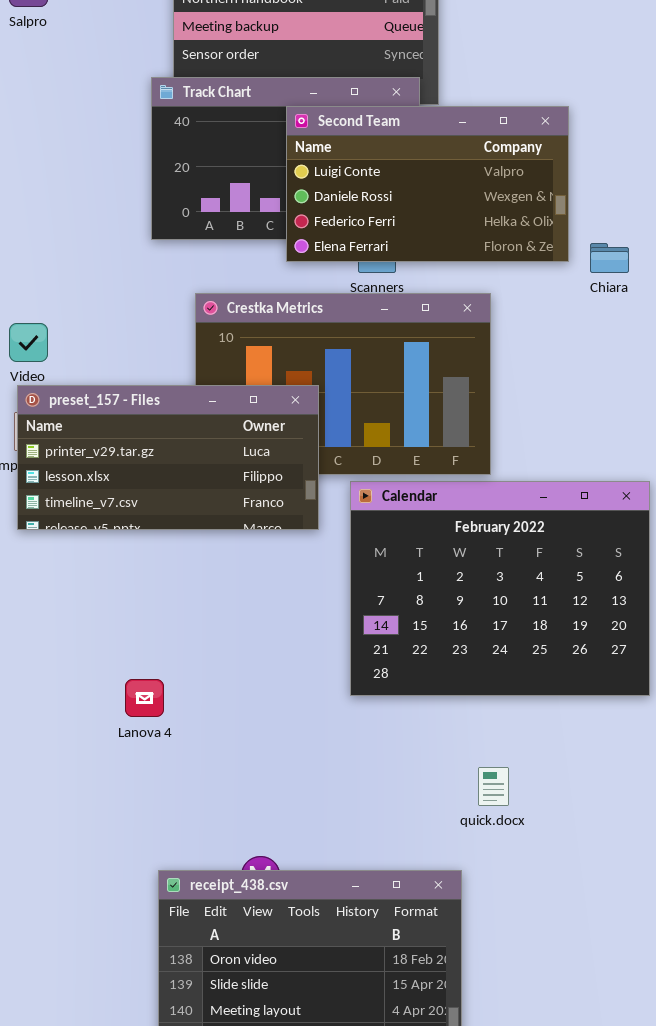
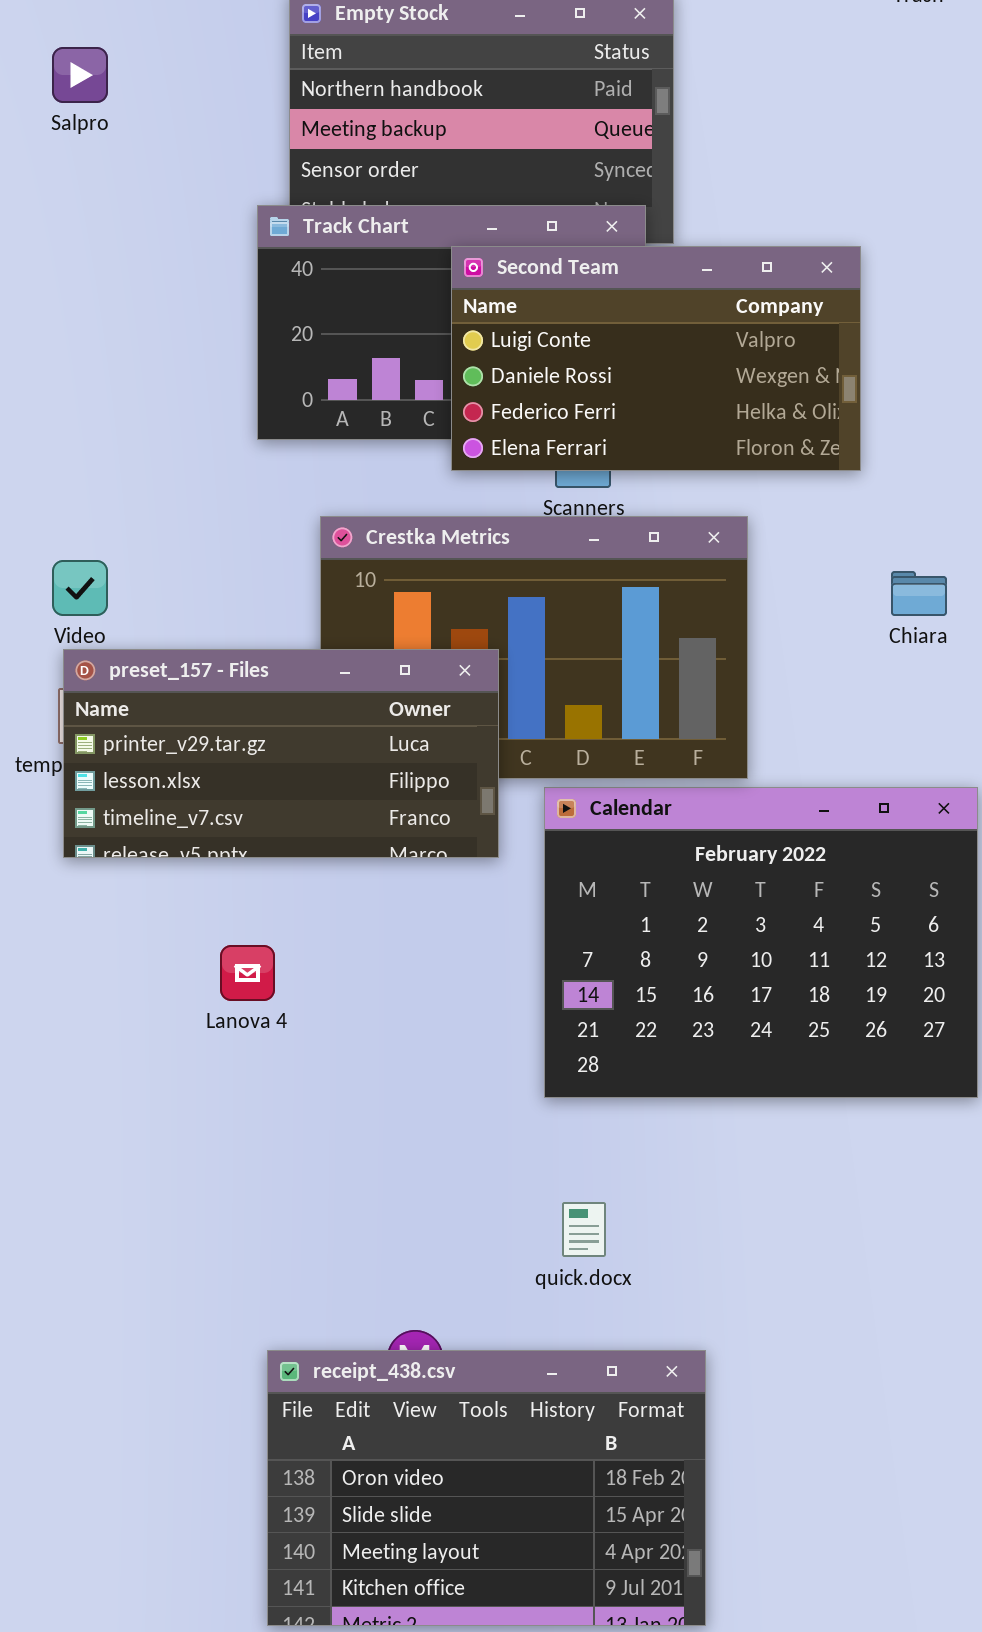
Chiara: [590,243,629,273] -> [891,571,947,616], moved
Lanova 4: [125,679,164,717] -> [220,945,275,1001], moved
quick.docx: [478,767,509,806] -> [562,1202,606,1257], moved

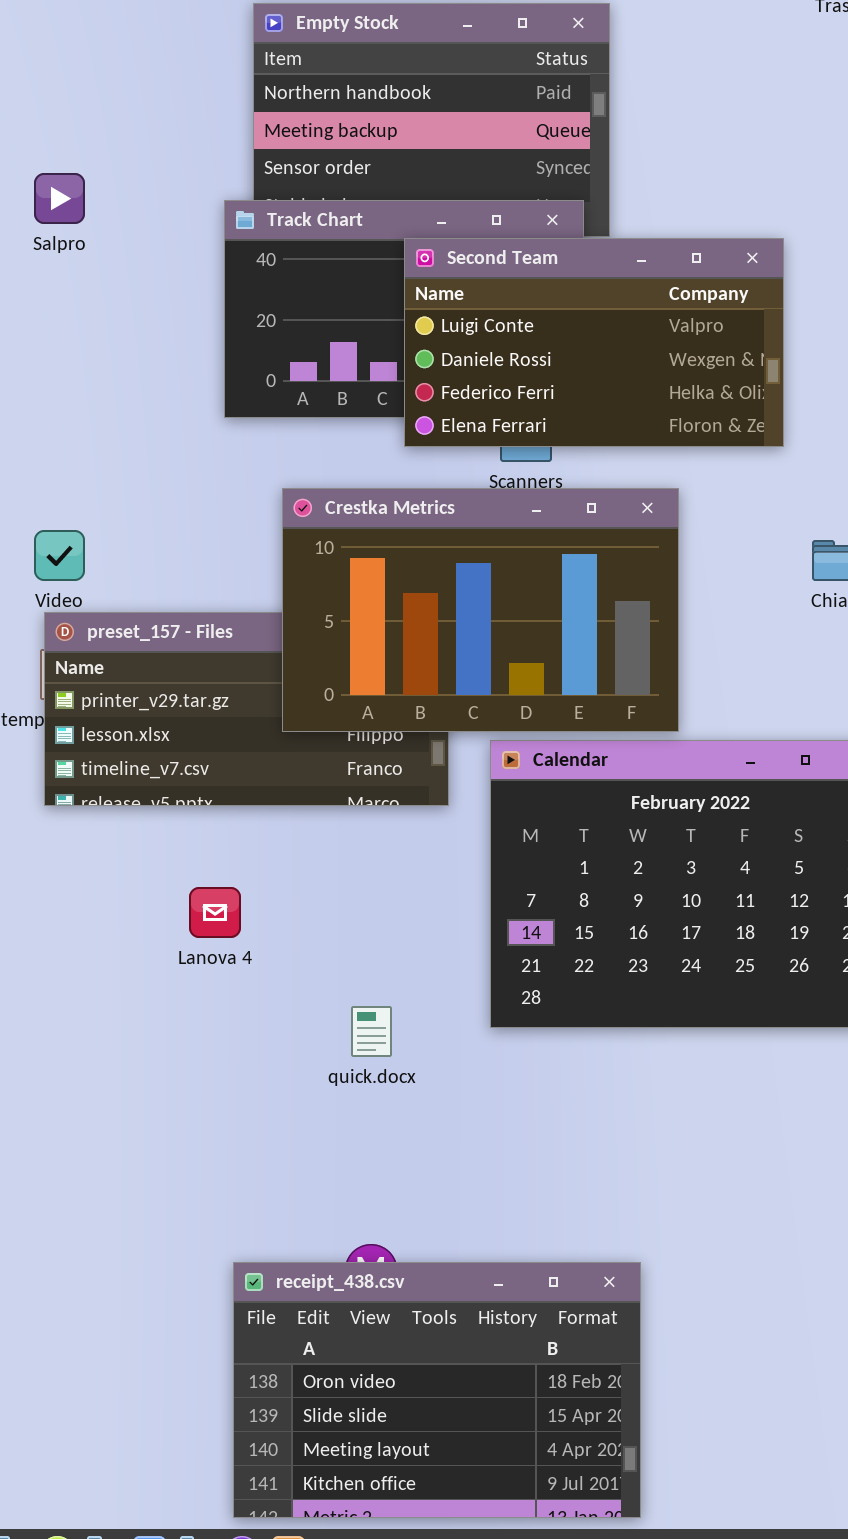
Salpro: [52,47,108,103] -> [34,173,85,224], moved
Crestka Metrics: [320,516,748,779] -> [282,488,679,732], raised
quick.docx: [562,1202,606,1257] -> [351,1006,392,1057], moved

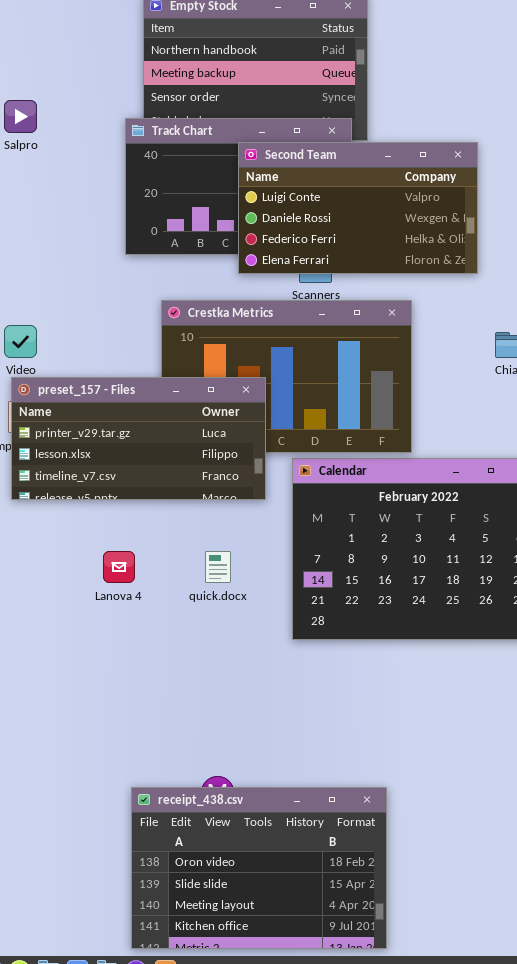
preset_157 - Files: [44,612,449,806] -> [11,377,266,500], raised
quick.docx: [351,1006,392,1057] -> [205,551,231,583], moved

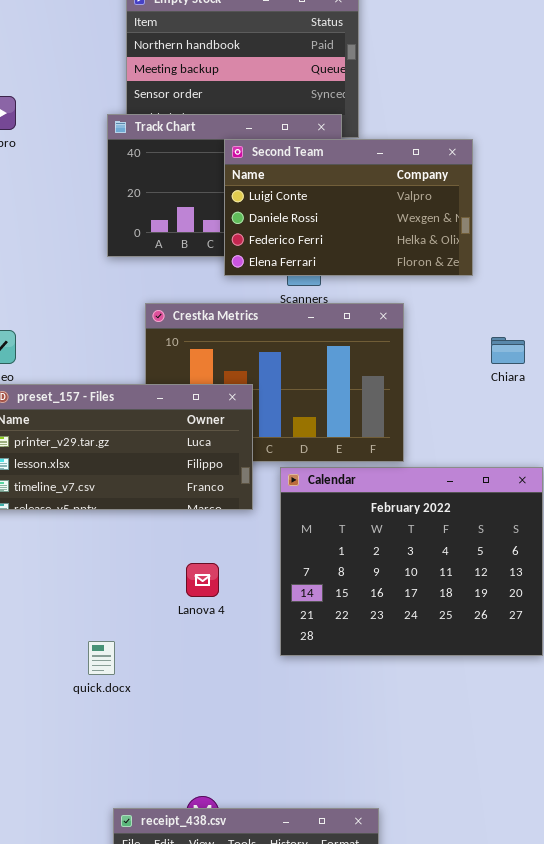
Lanova 4: [103,551,135,583] -> [186,563,219,597], moved
quick.docx: [205,551,231,583] -> [88,641,115,675], moved

